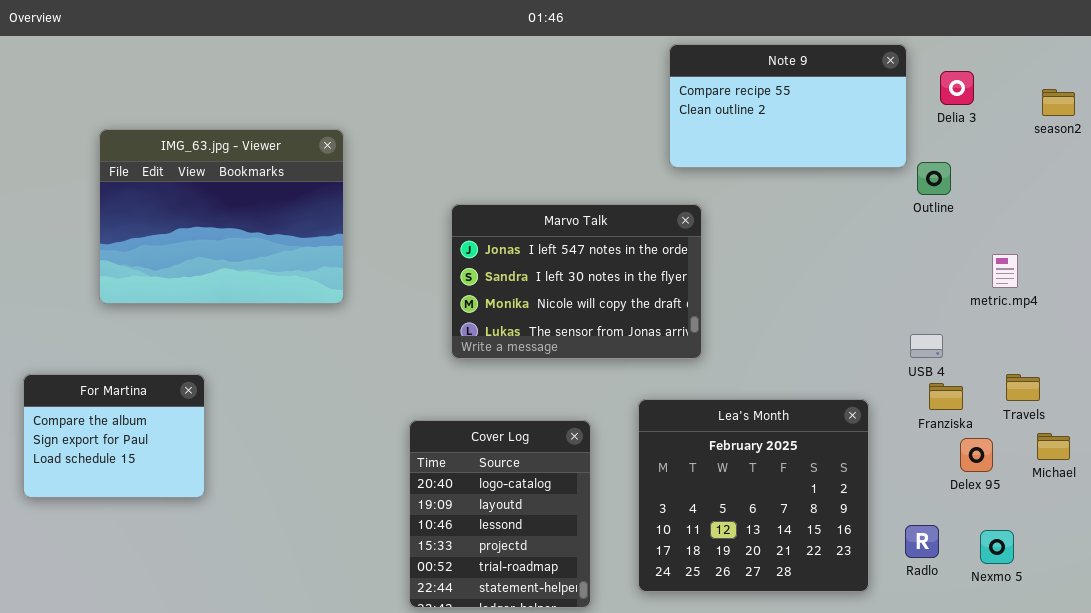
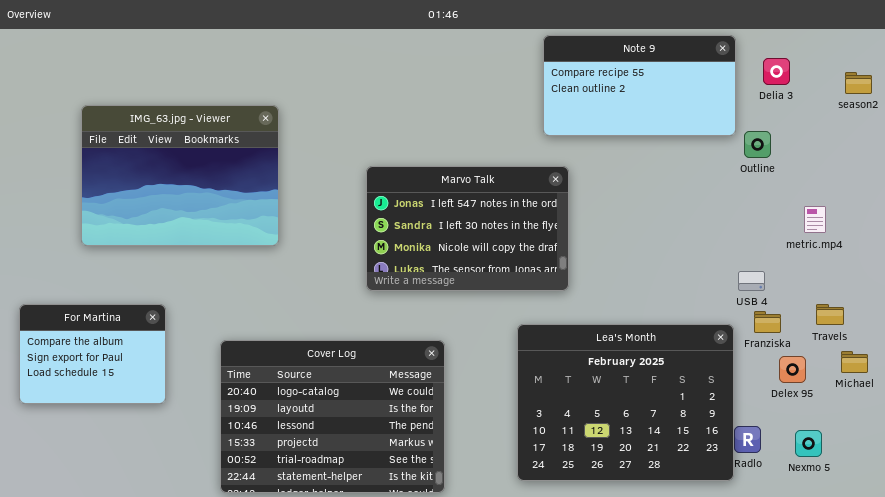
Lea's Month: [638,399,869,592] -> [517,324,734,481], resized
Cover Log: [409,420,591,608] -> [220,340,445,493], moved, resized

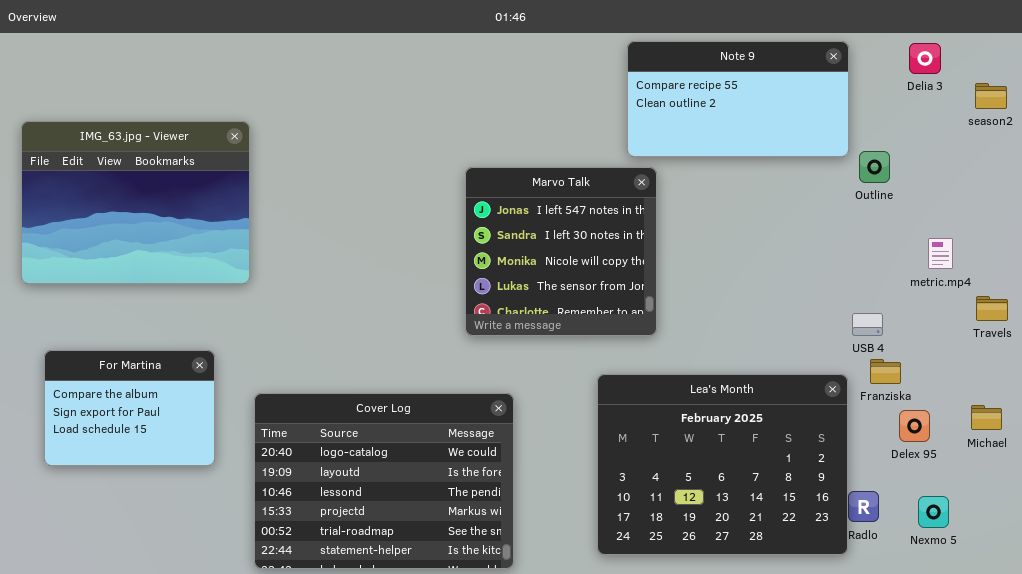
Delia 3: [763,58,790,85] -> [909,43,941,74], moved
IMG_63.jpg - Viewer: [81,105,279,246] -> [21,121,250,284], moved
Marvo Talk: [366,166,569,291] -> [465,167,657,336], resized
For Martina: [19,304,166,404] -> [44,350,215,466], moved
Travels: [816,304,844,325] -> [976,296,1008,321], moved

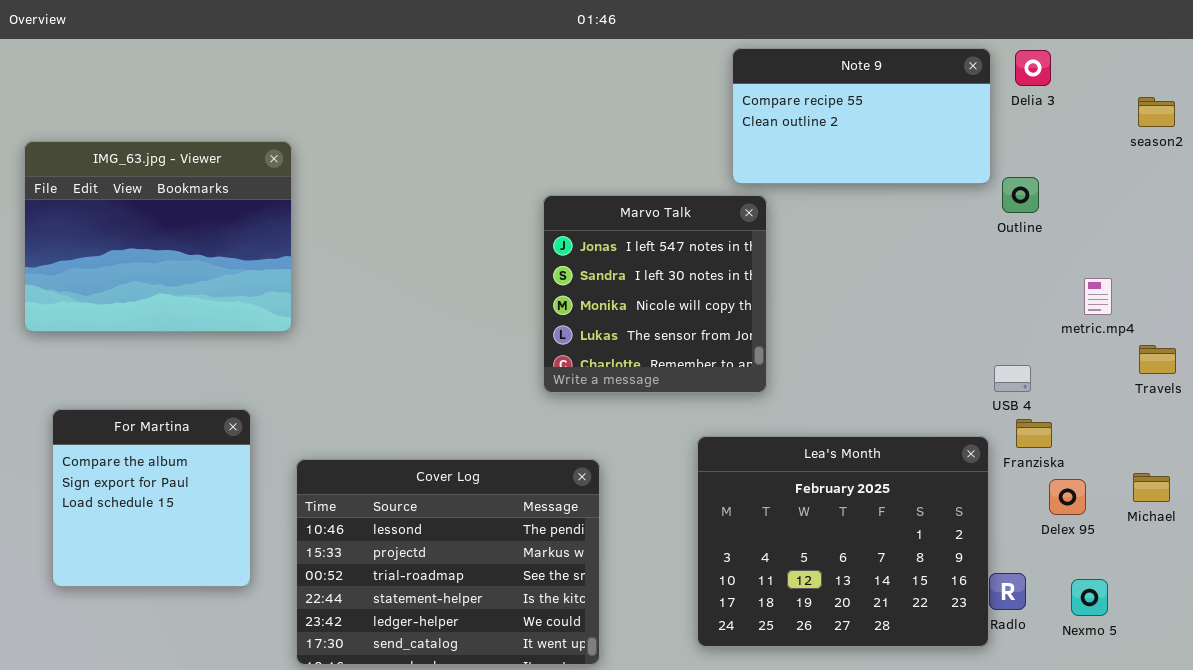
Delia 3: [909,43,941,74] -> [1015,50,1051,86], moved
For Martina: [44,350,215,466] -> [52,409,251,587], resized
Cover Log: [254,393,514,569] -> [296,459,600,665], scrolled down 2 rows

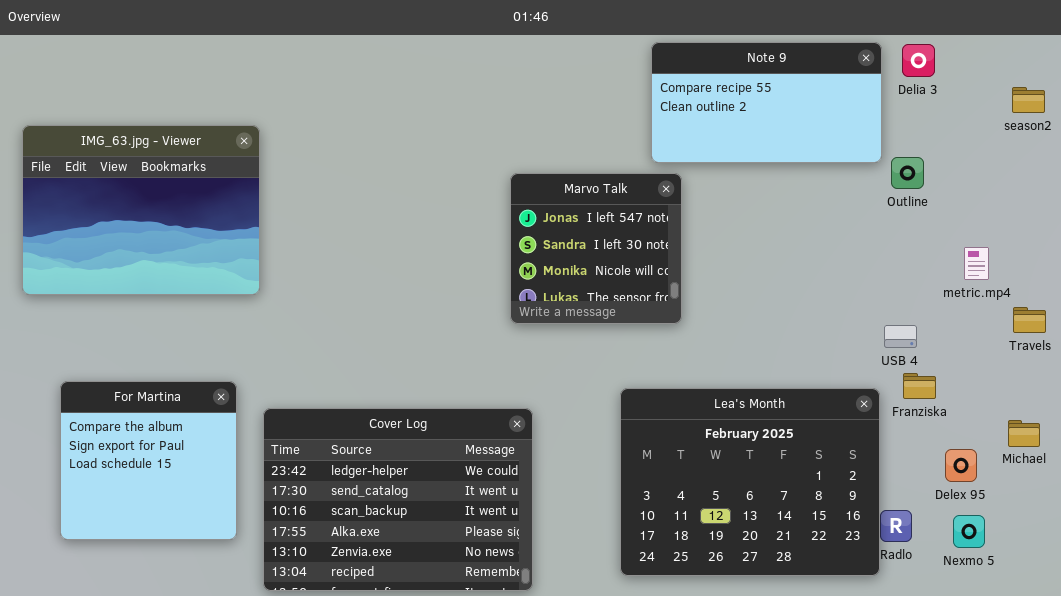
Marvo Talk: [543,195,767,393] -> [510,173,682,324], resized
For Martina: [52,409,251,587] -> [60,381,237,540], moved
Cover Log: [296,459,600,665] -> [263,408,533,591], scrolled down 4 rows
Delex 95: [1049,479,1086,515] -> [945,449,977,482], moved

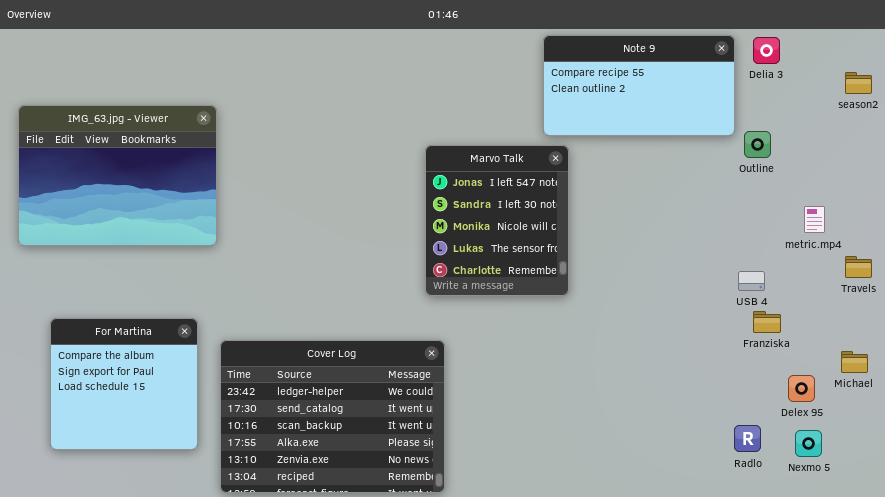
Marvo Talk: [510,173,682,324] -> [425,145,569,296], resized
Lea's Month: [620,388,880,576] -> none, closed

